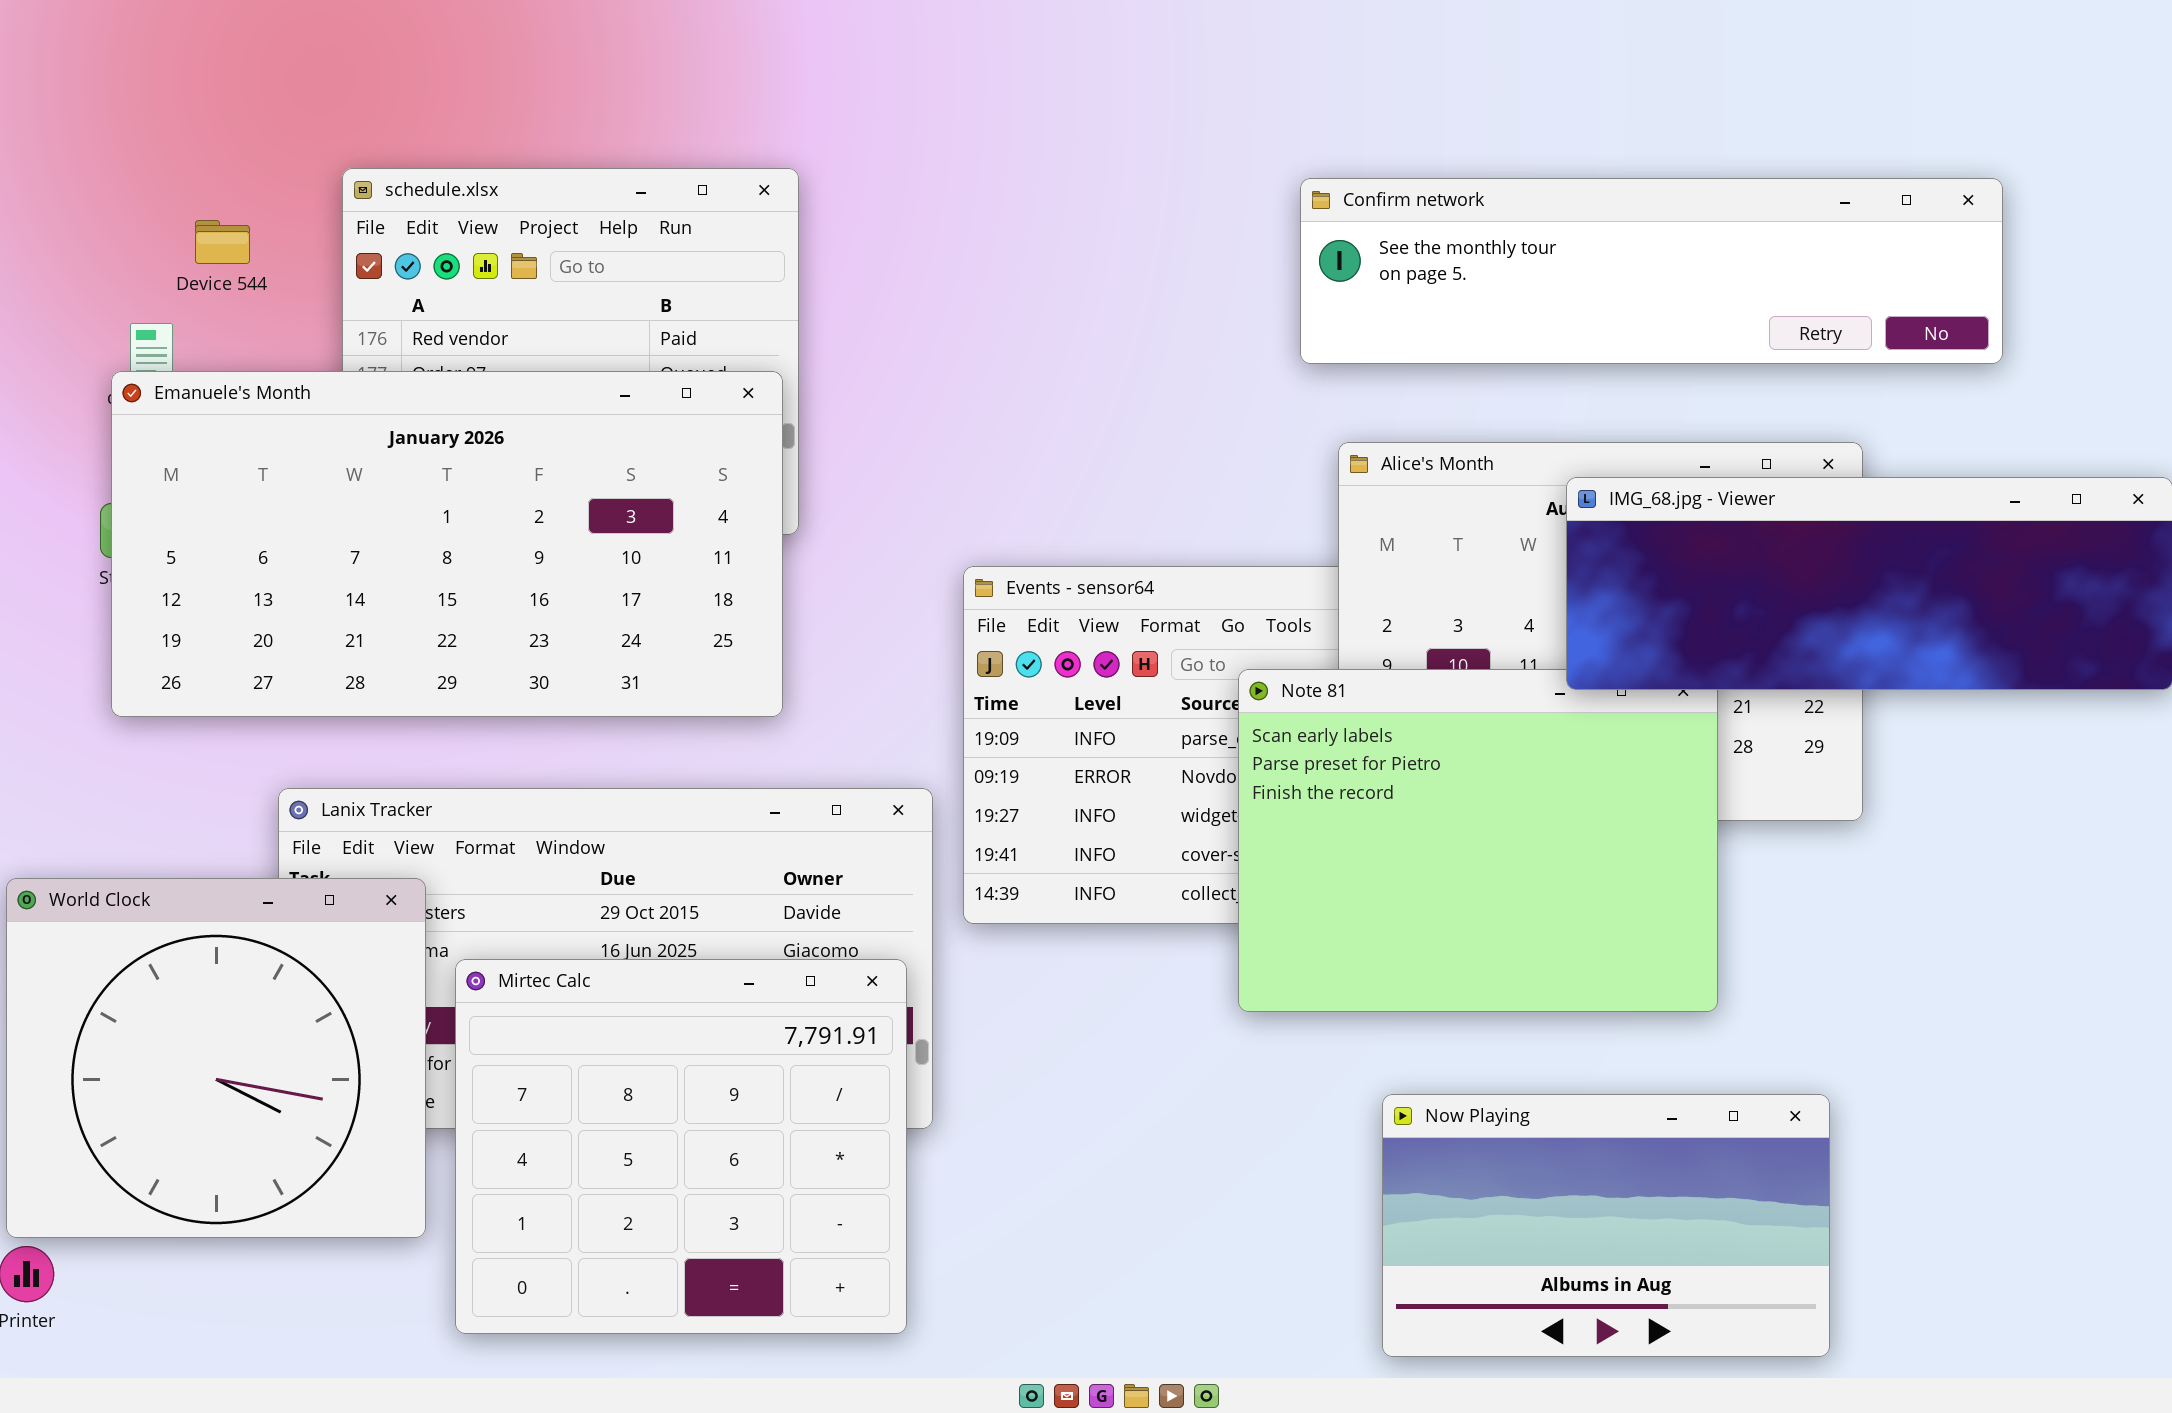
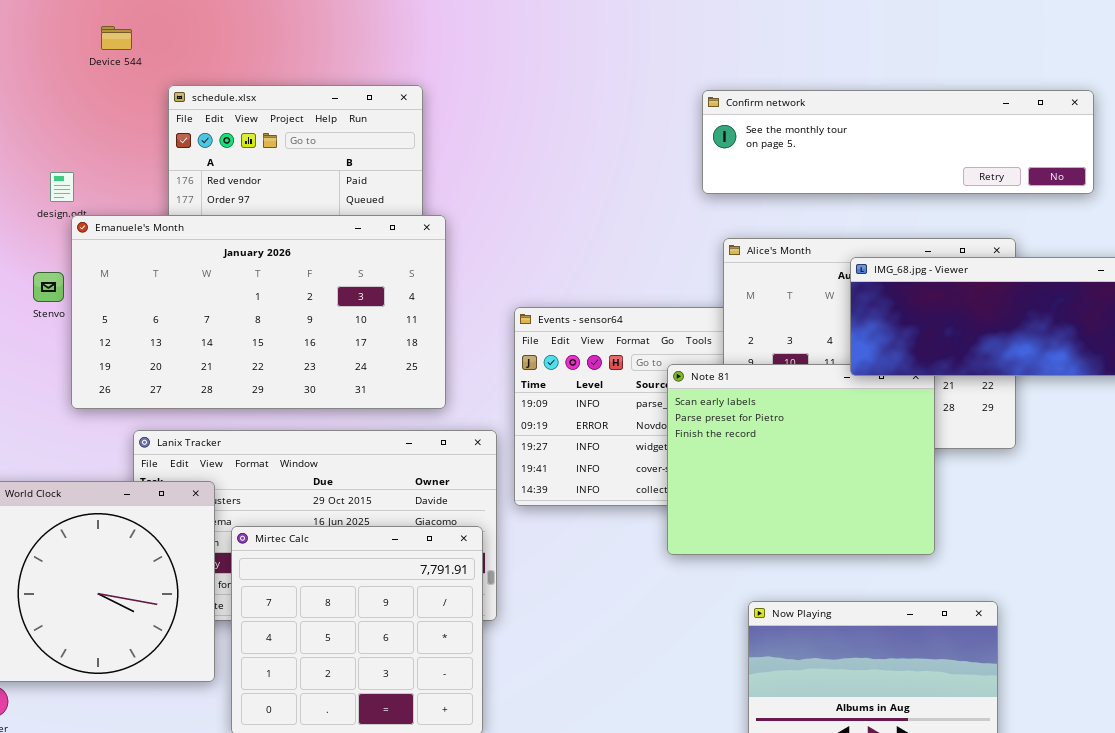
Device 544: [195,220,250,264] -> [101,26,132,50], moved
Emanuele's Month: [111,371,783,717] -> [71,215,446,409], moved

